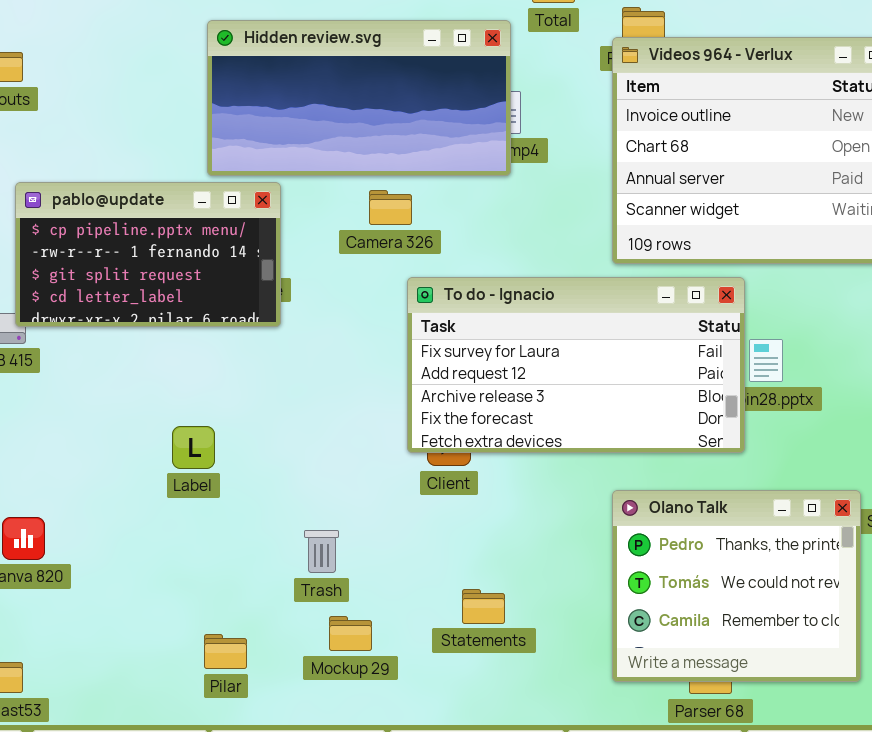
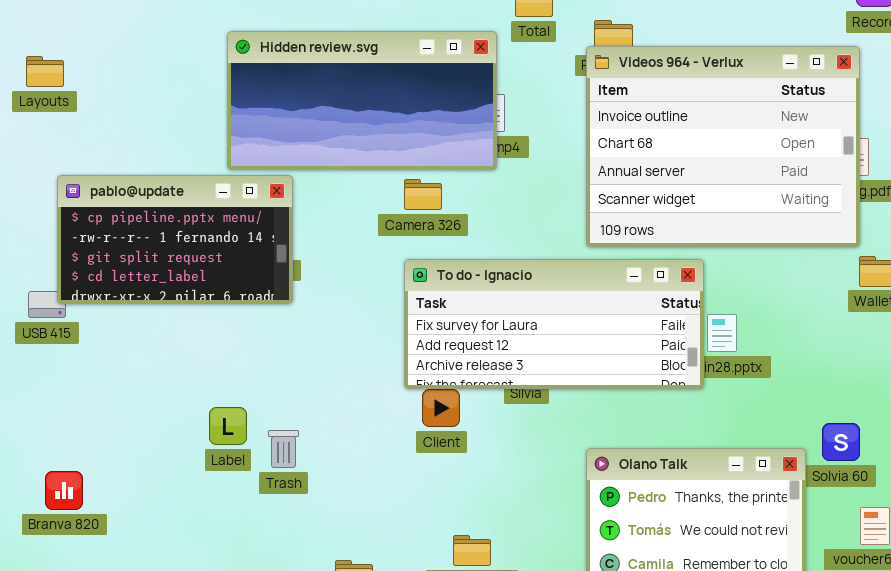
Camera 326: [369,190,412,225] -> [404,179,442,210], moved
To do - Ignacio: [407,277,745,453] -> [404,259,704,389], resized
Label: [172,426,215,469] -> [209,407,247,445], moved
Trash: [304,530,339,573] -> [268,430,299,468], moved

